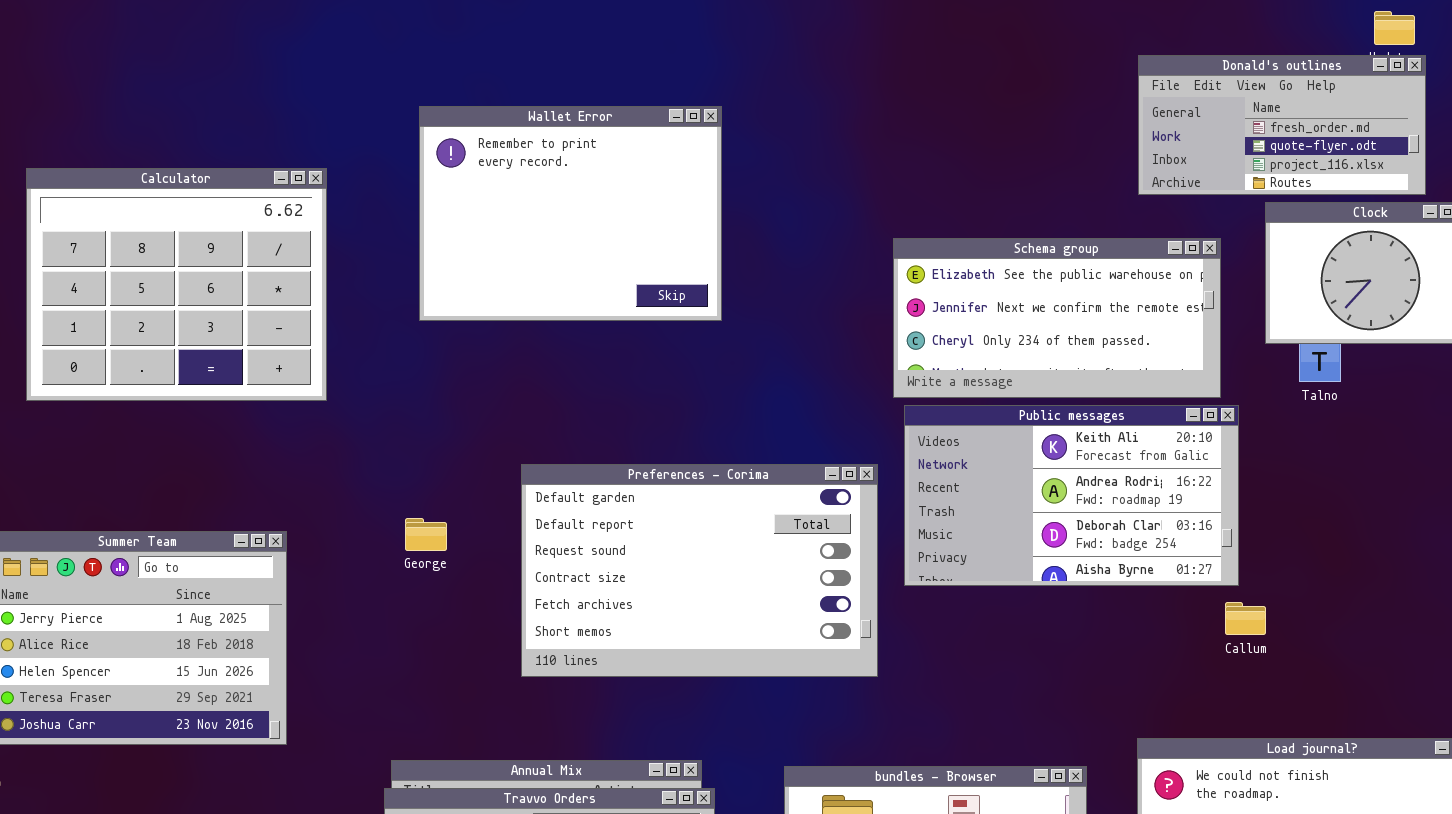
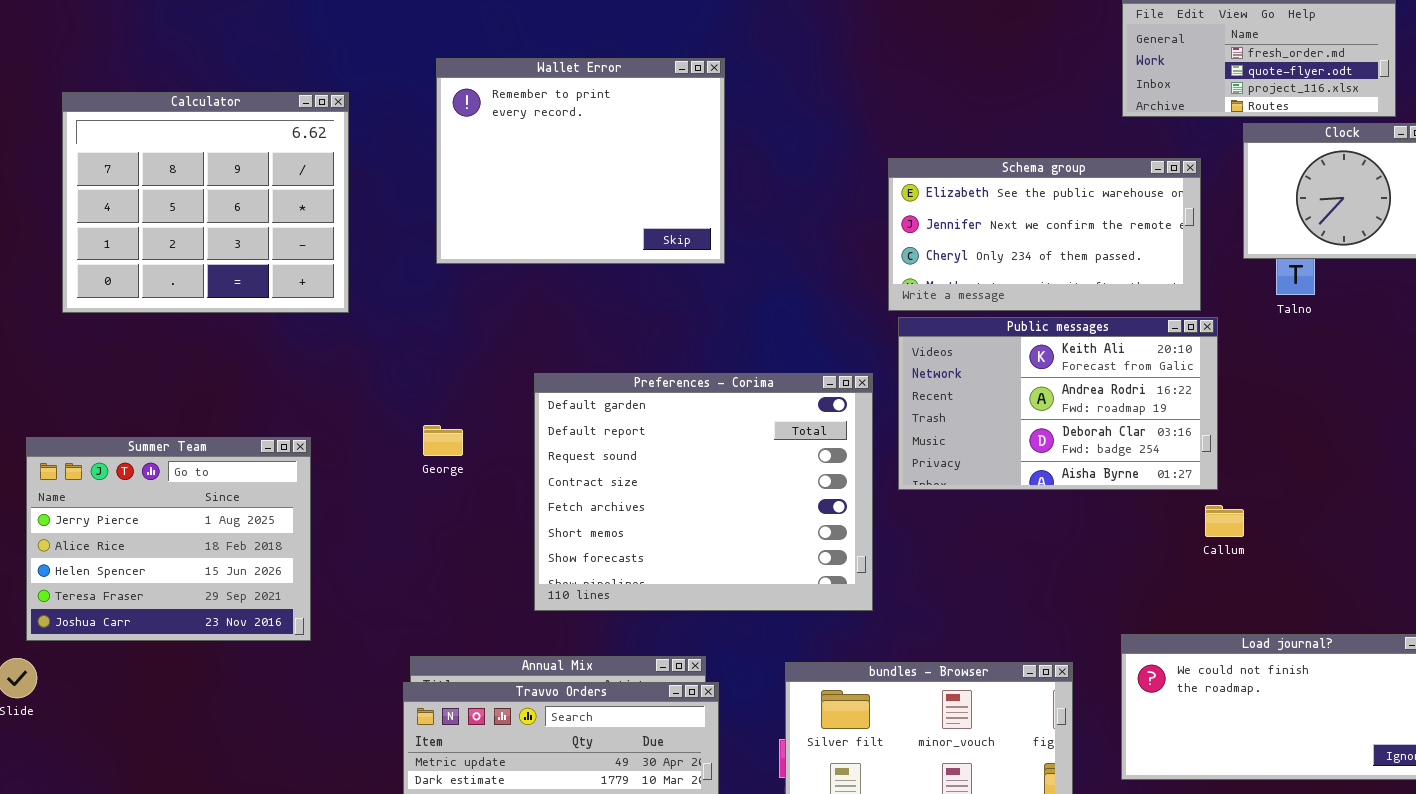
Wallet Error: [419,106,722,321] -> [436,58,725,264], moved
Preferences - Corima: [521,464,878,677] -> [534,373,873,611], resized

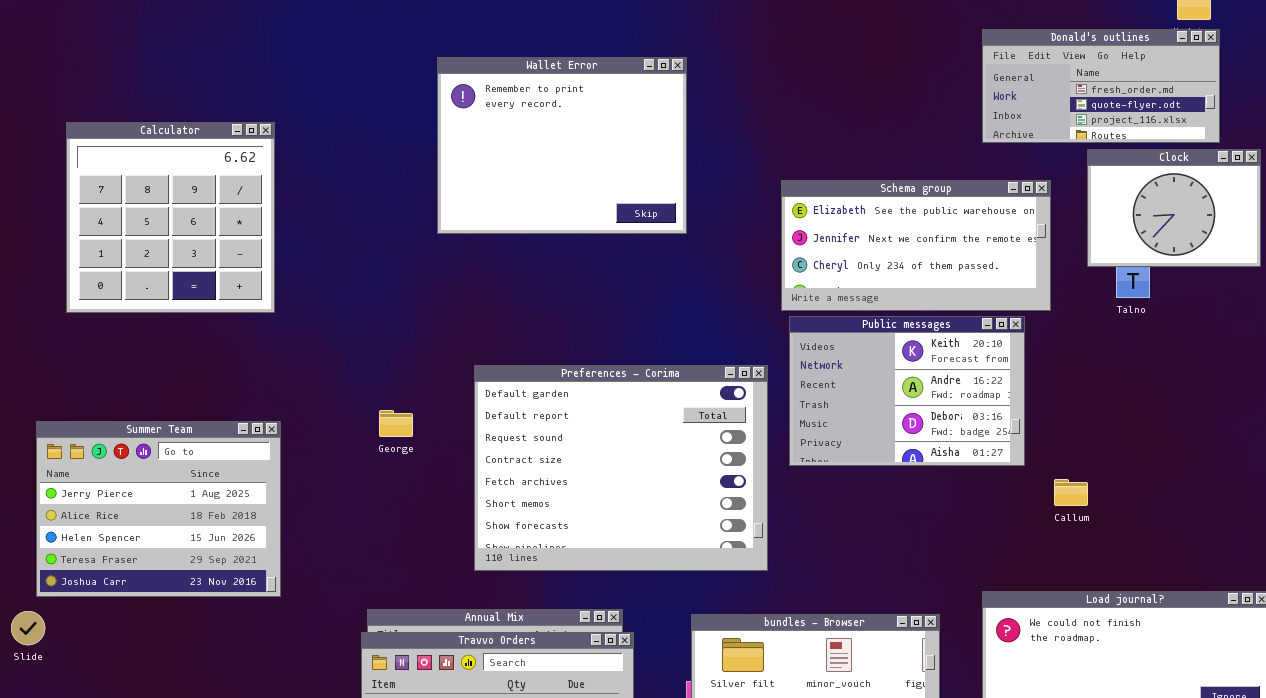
Wallet Error: [436,58,725,264] -> [437,57,687,234], moved
Calculator: [62,92,349,313] -> [66,122,275,313], resized
Public messages: [898,317,1218,490] -> [789,316,1025,466], resized

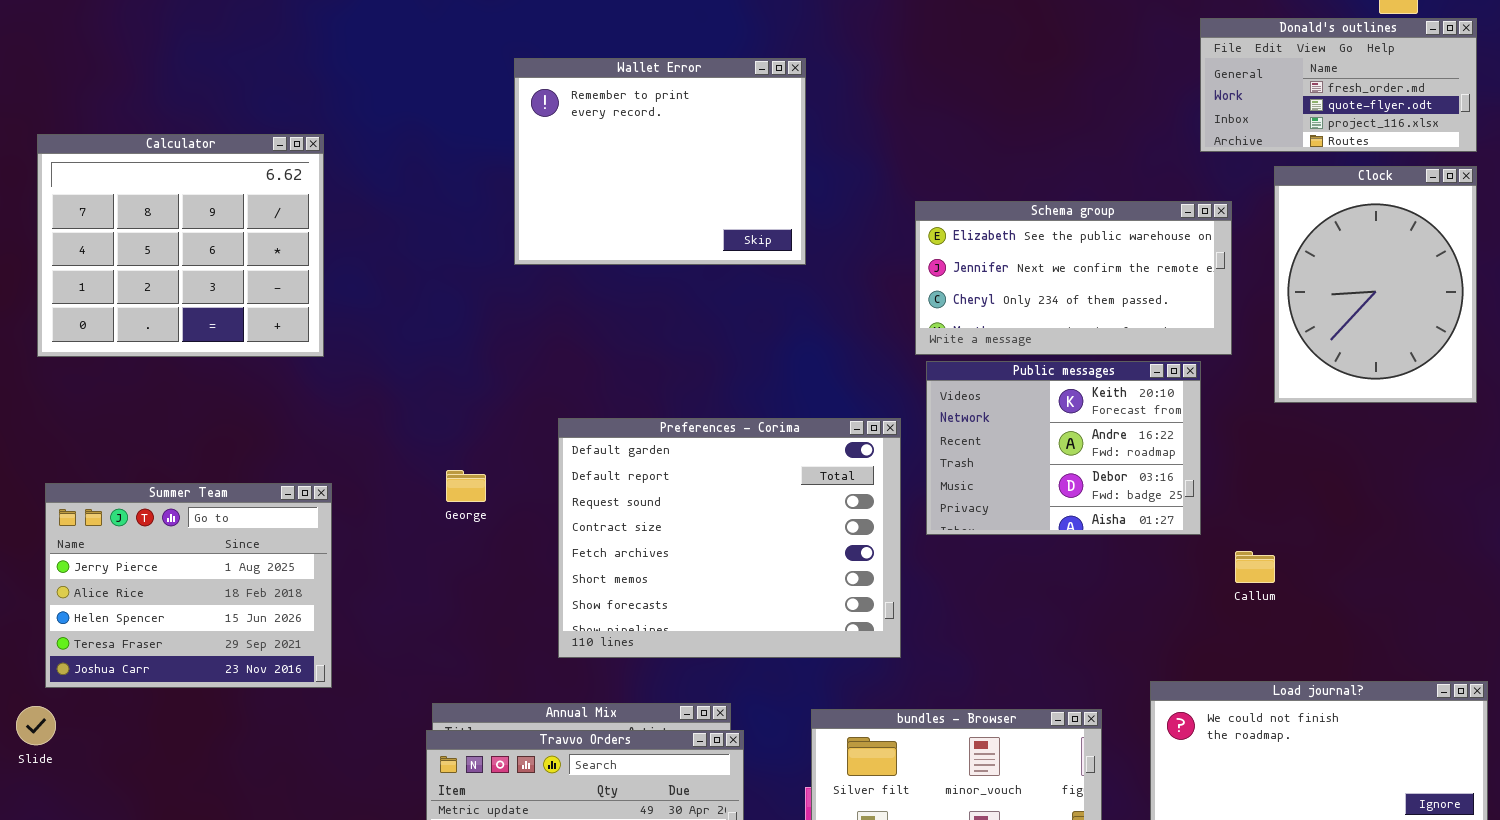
Donald's outlines: [982,29,1220,143] -> [1200,18,1477,152], moved
Calculator: [66,122,275,313] -> [37,134,324,357], resized
Clock: [1087,149,1261,267] -> [1274,166,1477,403], resized

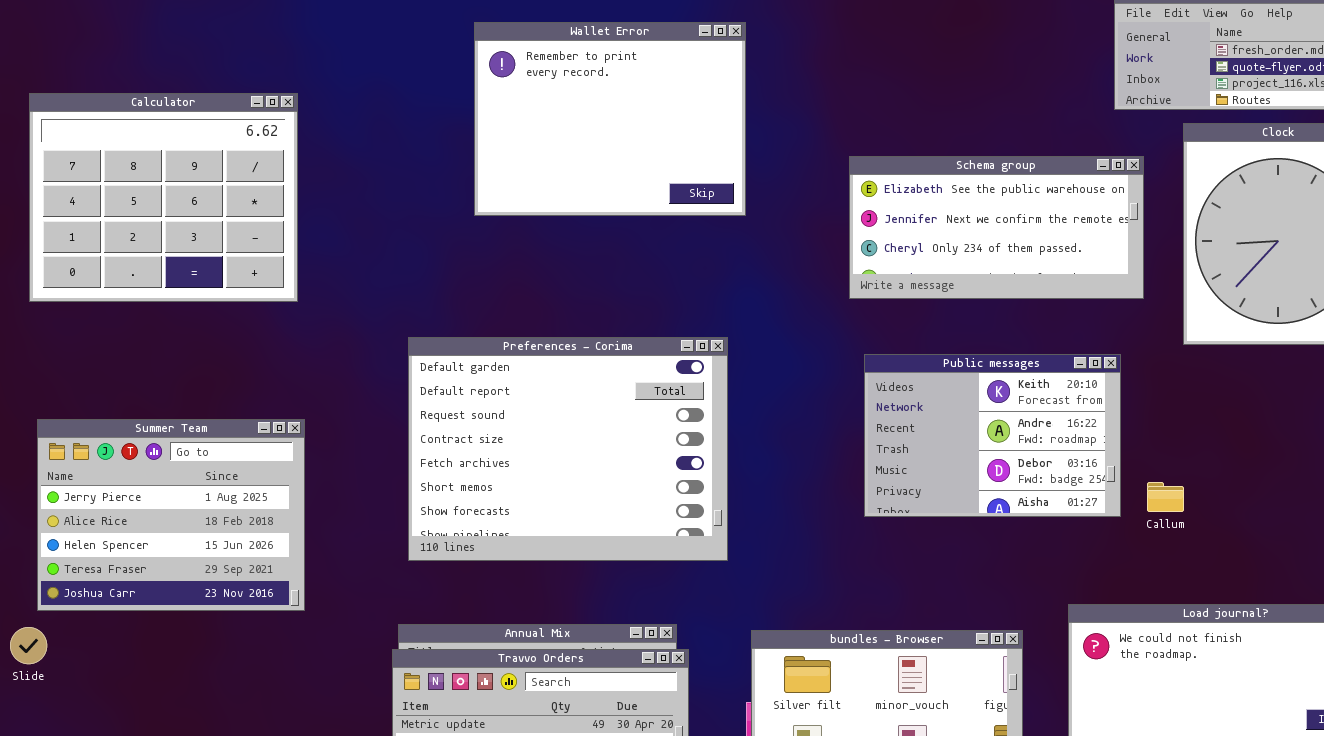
Public messages: [926,361,1201,535] -> [864,354,1121,517], moved
Preferences - Corima: [558,418,901,658] -> [408,337,728,561], moved

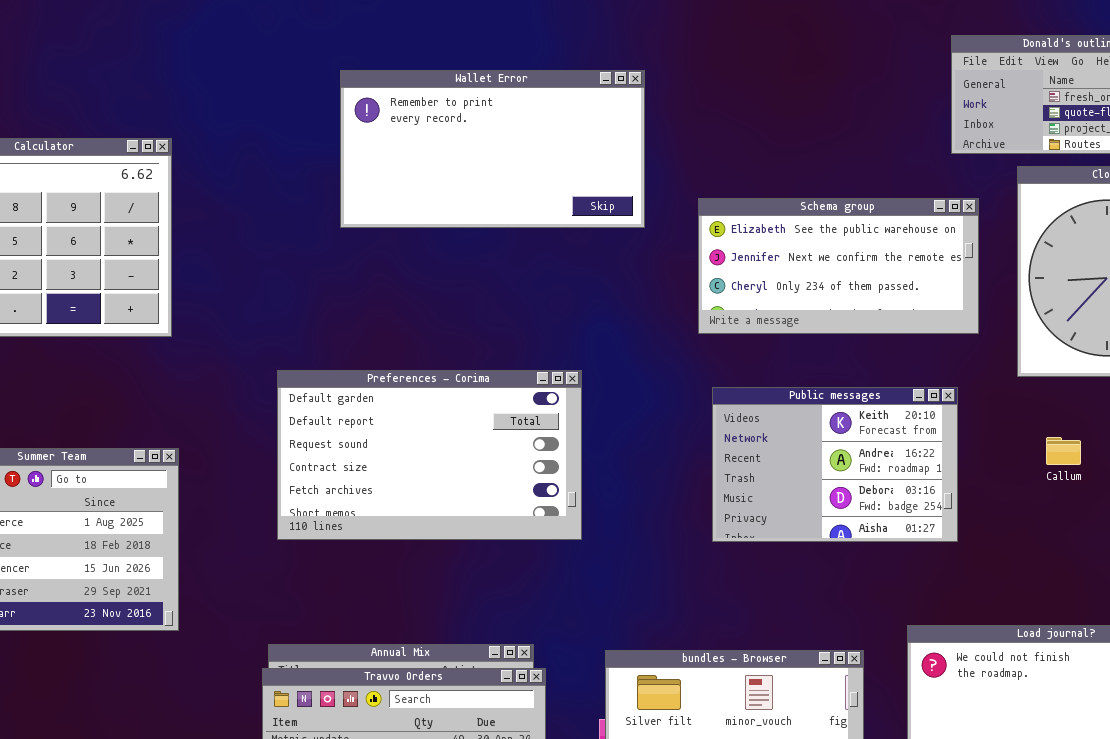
Wallet Error: [474,22,746,216] -> [340,70,645,228], resized
Preferences - Corima: [408,337,728,561] -> [277,370,582,540], resized
Callum: [1147,482,1184,512] -> [1046,437,1081,465], moved

